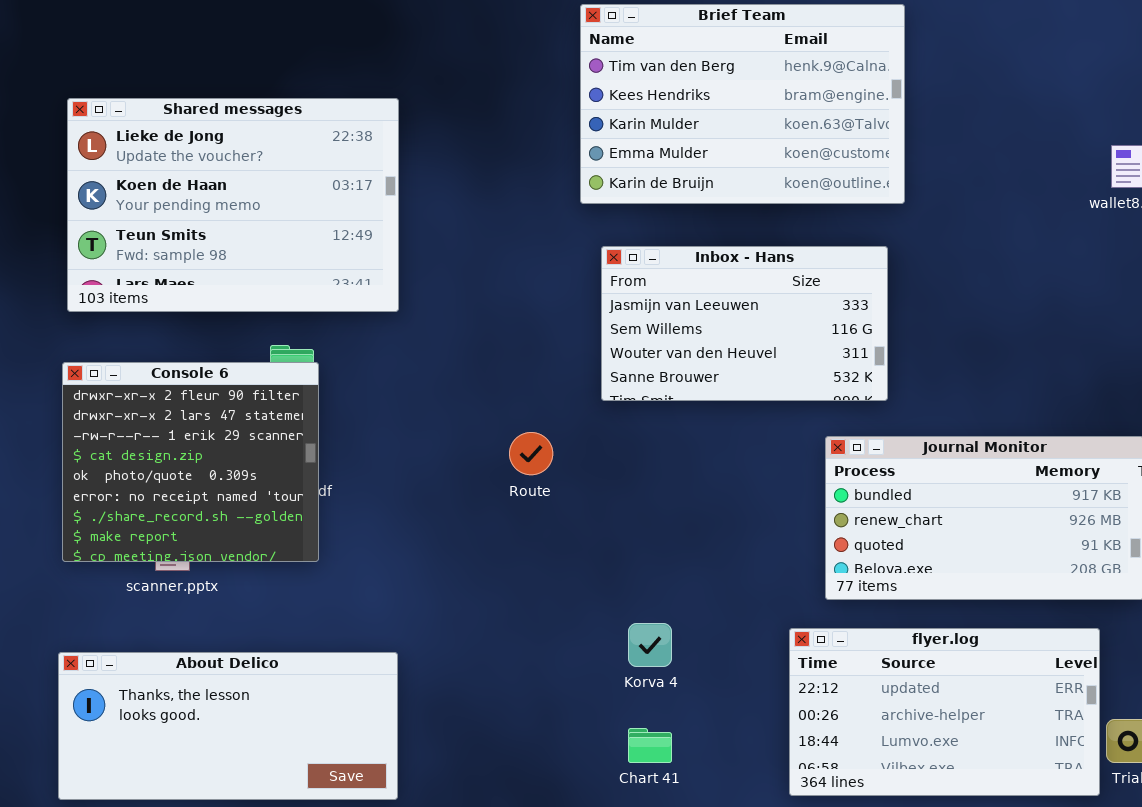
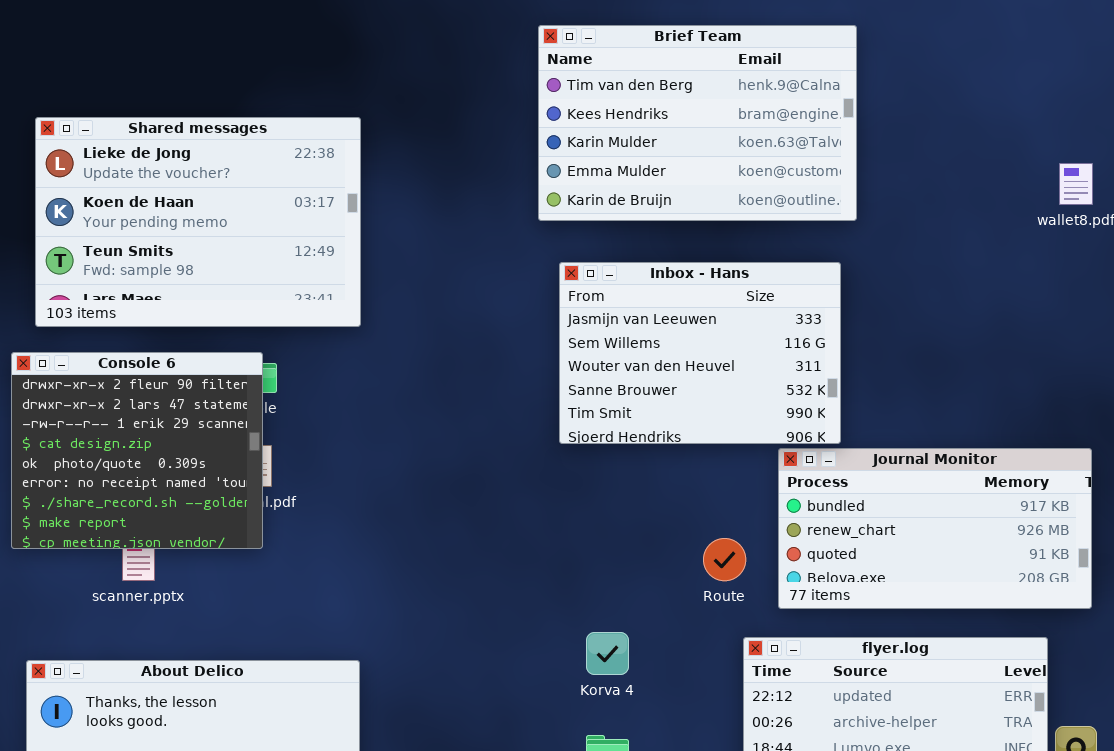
Inbox - Hans: [601,246,888,401] -> [559,262,841,444], resized
Console 6: [62,362,319,562] -> [11,352,263,549], moved
Route: [509,432,553,475] -> [703,538,746,581], moved

